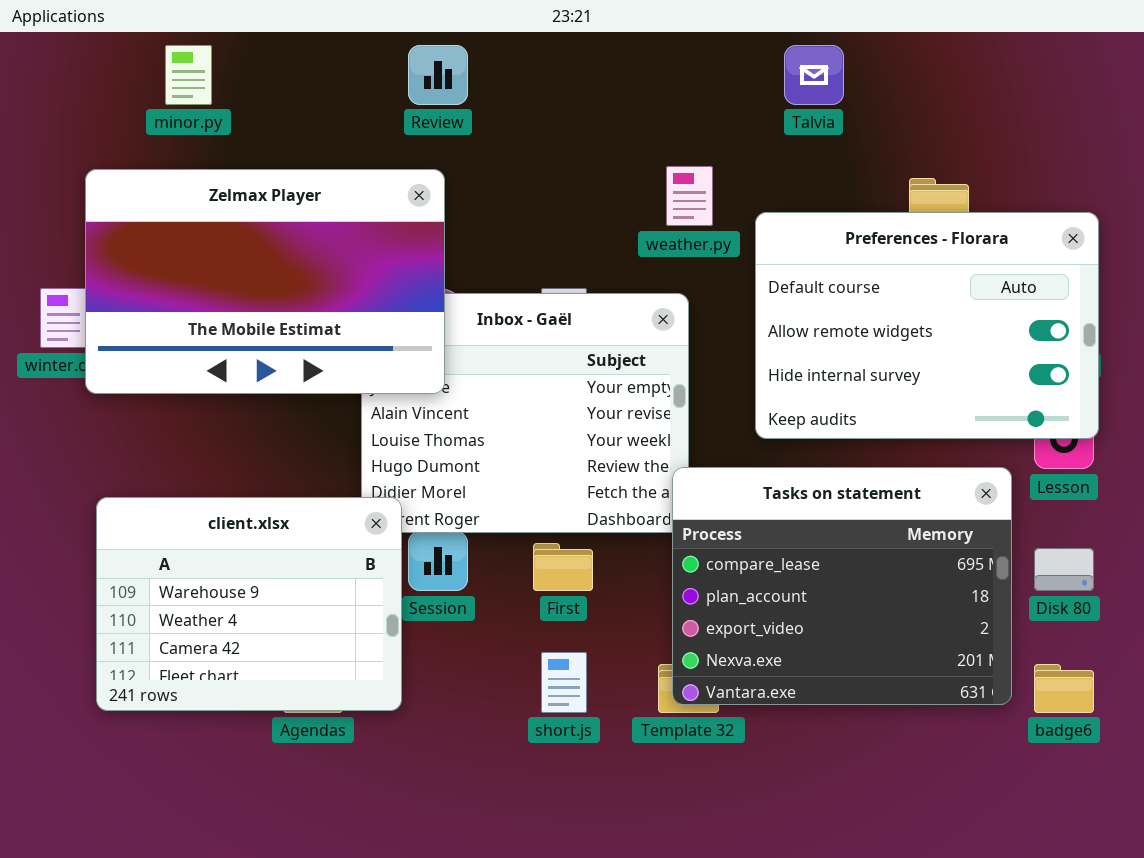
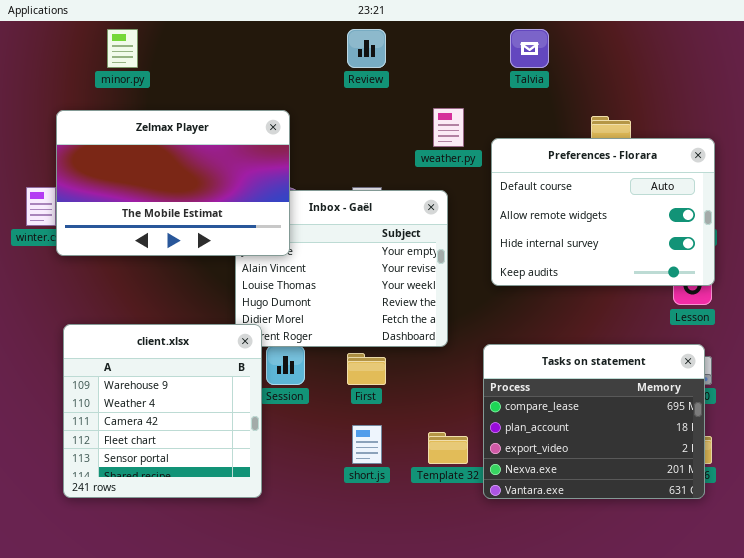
Review: [408,45,468,105] -> [347,29,386,68], moved
Tasks on statement: [672,467,1012,705] -> [483,344,705,499], moved
client.xlsx: [96,497,402,711] -> [63,324,262,498], resized

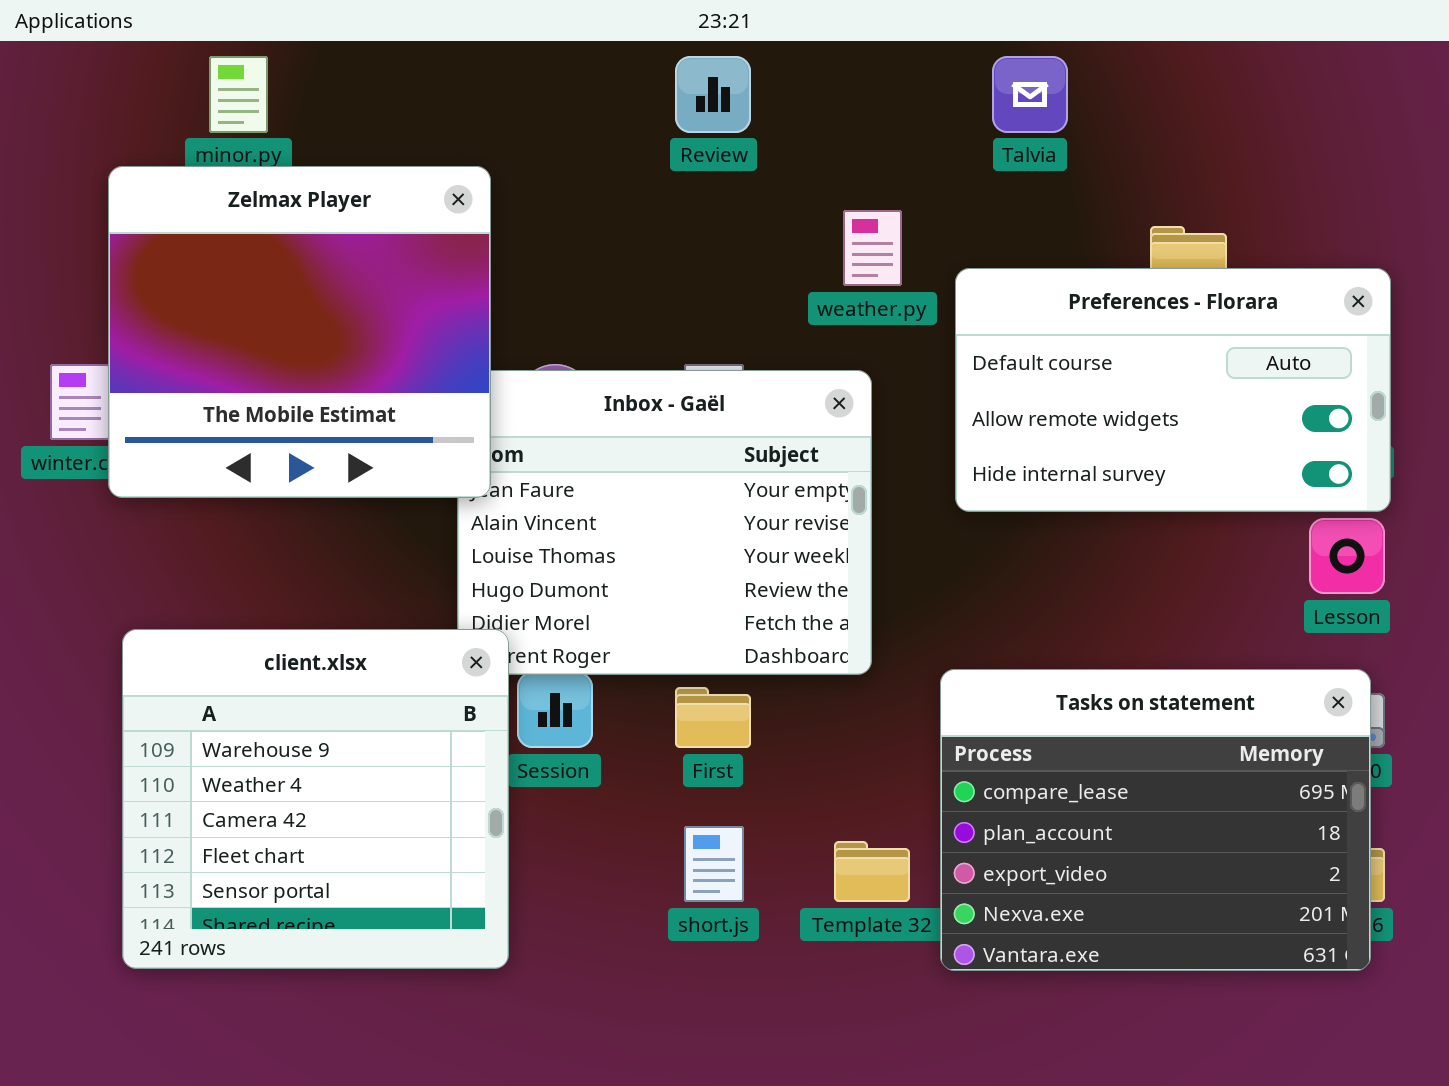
Zelmax Player: [56,110,290,256] -> [108,166,491,498], resized
Preferences - Florara: [491,138,715,286] -> [955,268,1391,512], resized

